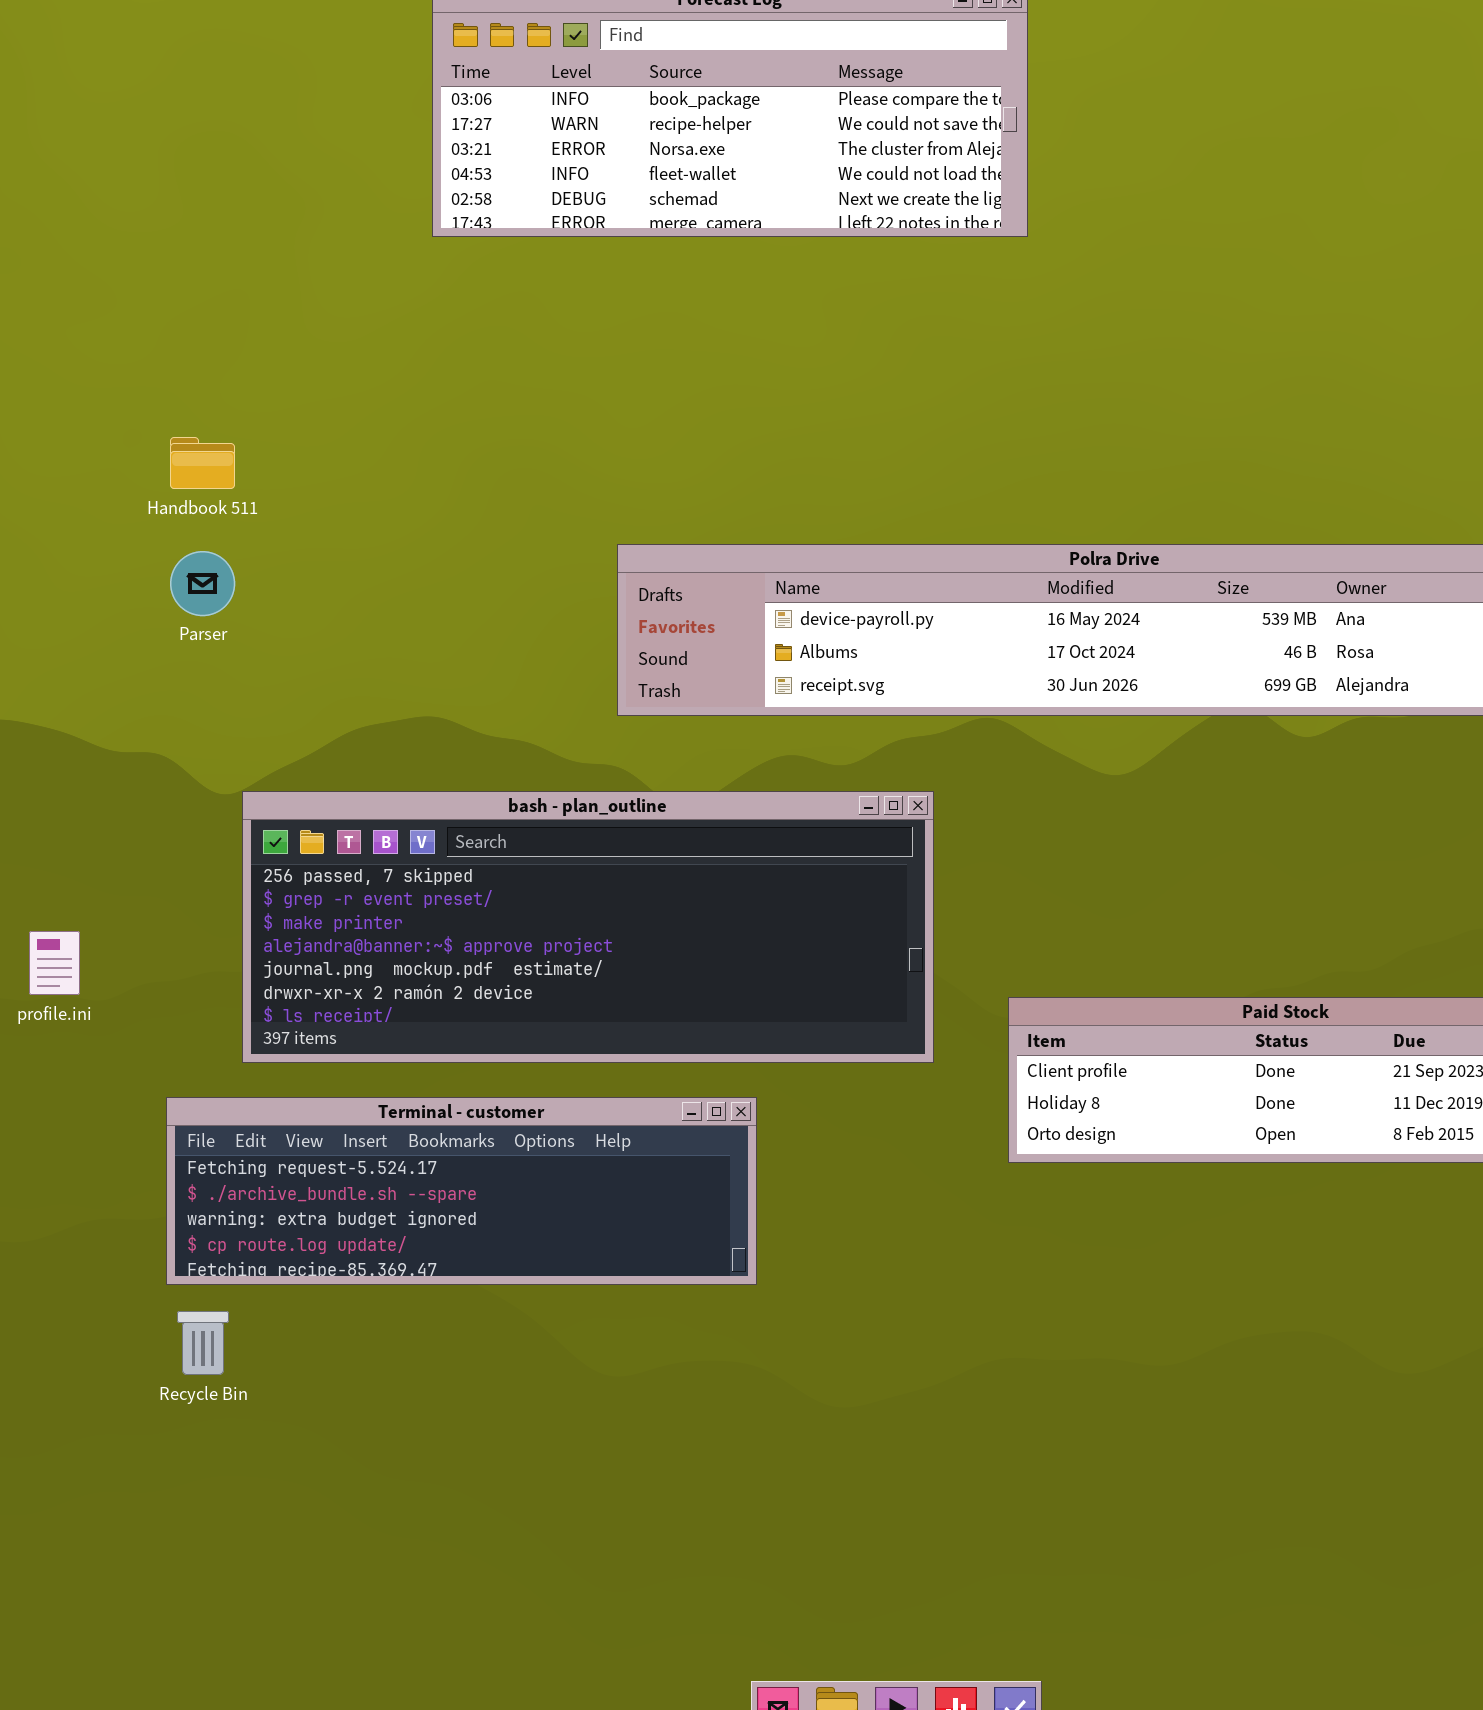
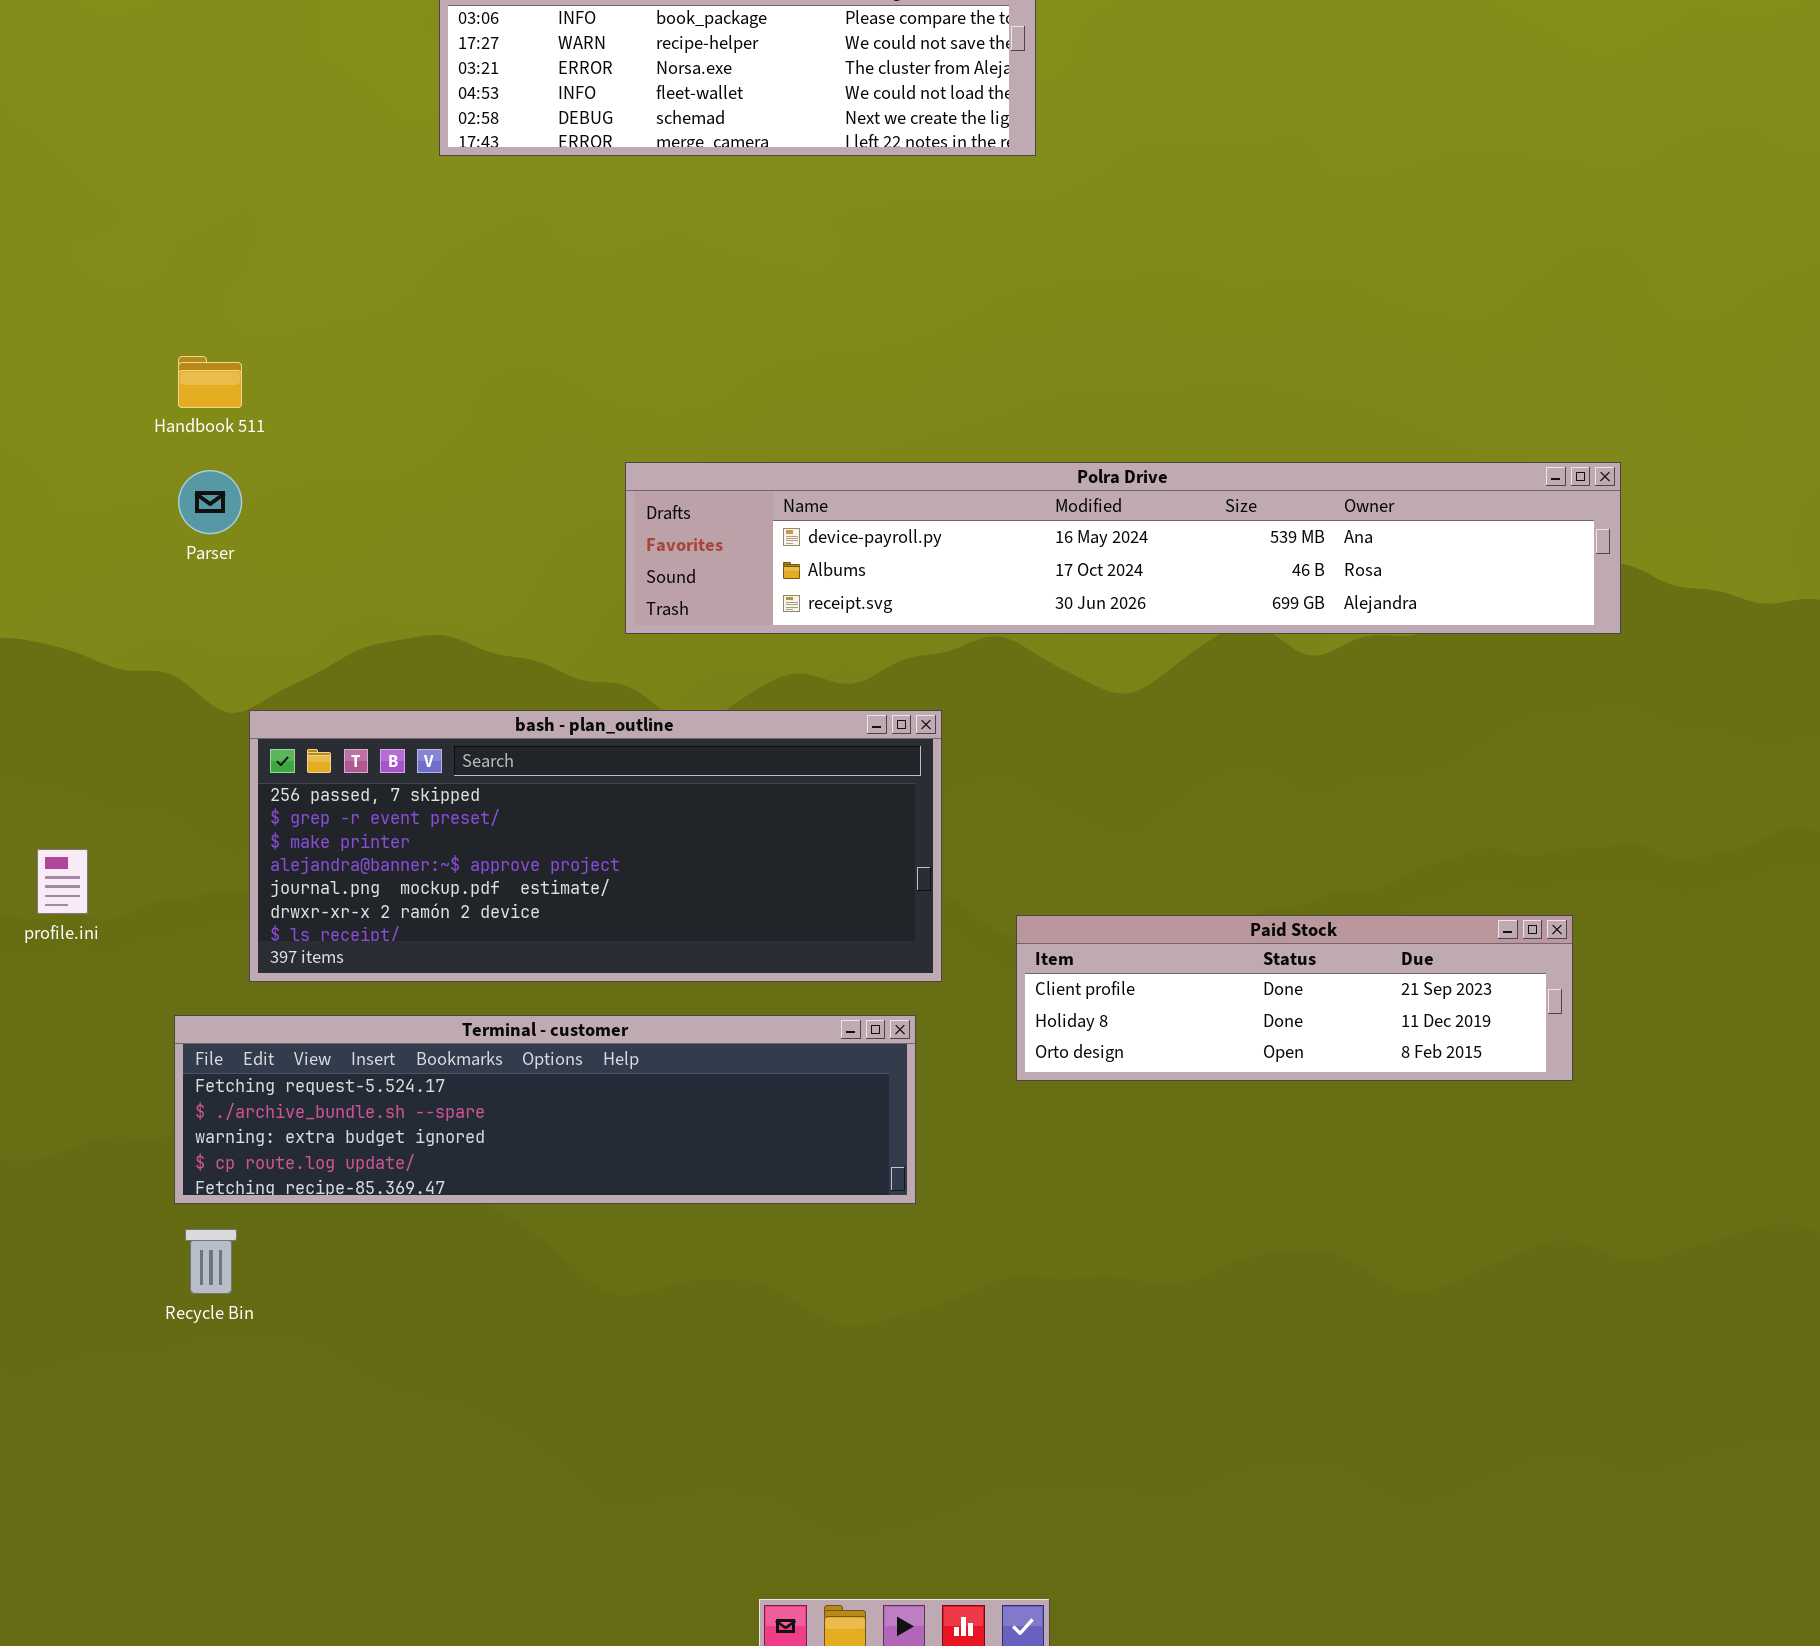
Terminal - customer: [166,1097,757,1285] -> [174,1015,916,1204], resized

